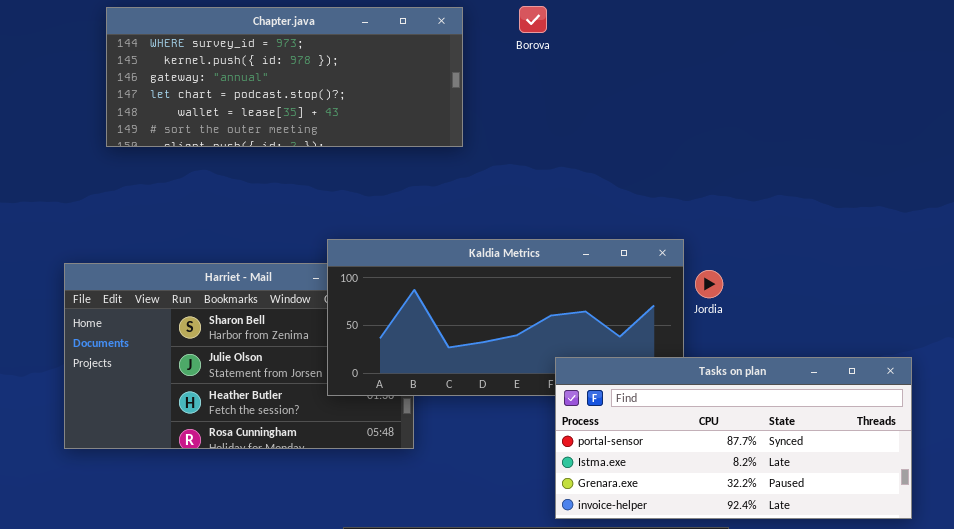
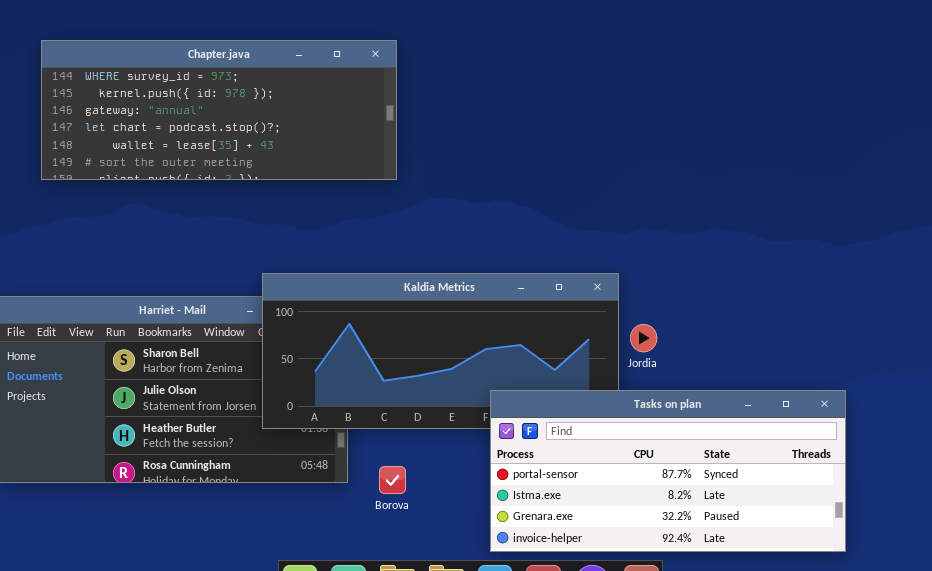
Borova: [519,6,547,33] -> [379,466,406,494], moved
Jordia: [695,270,723,298] -> [630,324,657,352], moved

